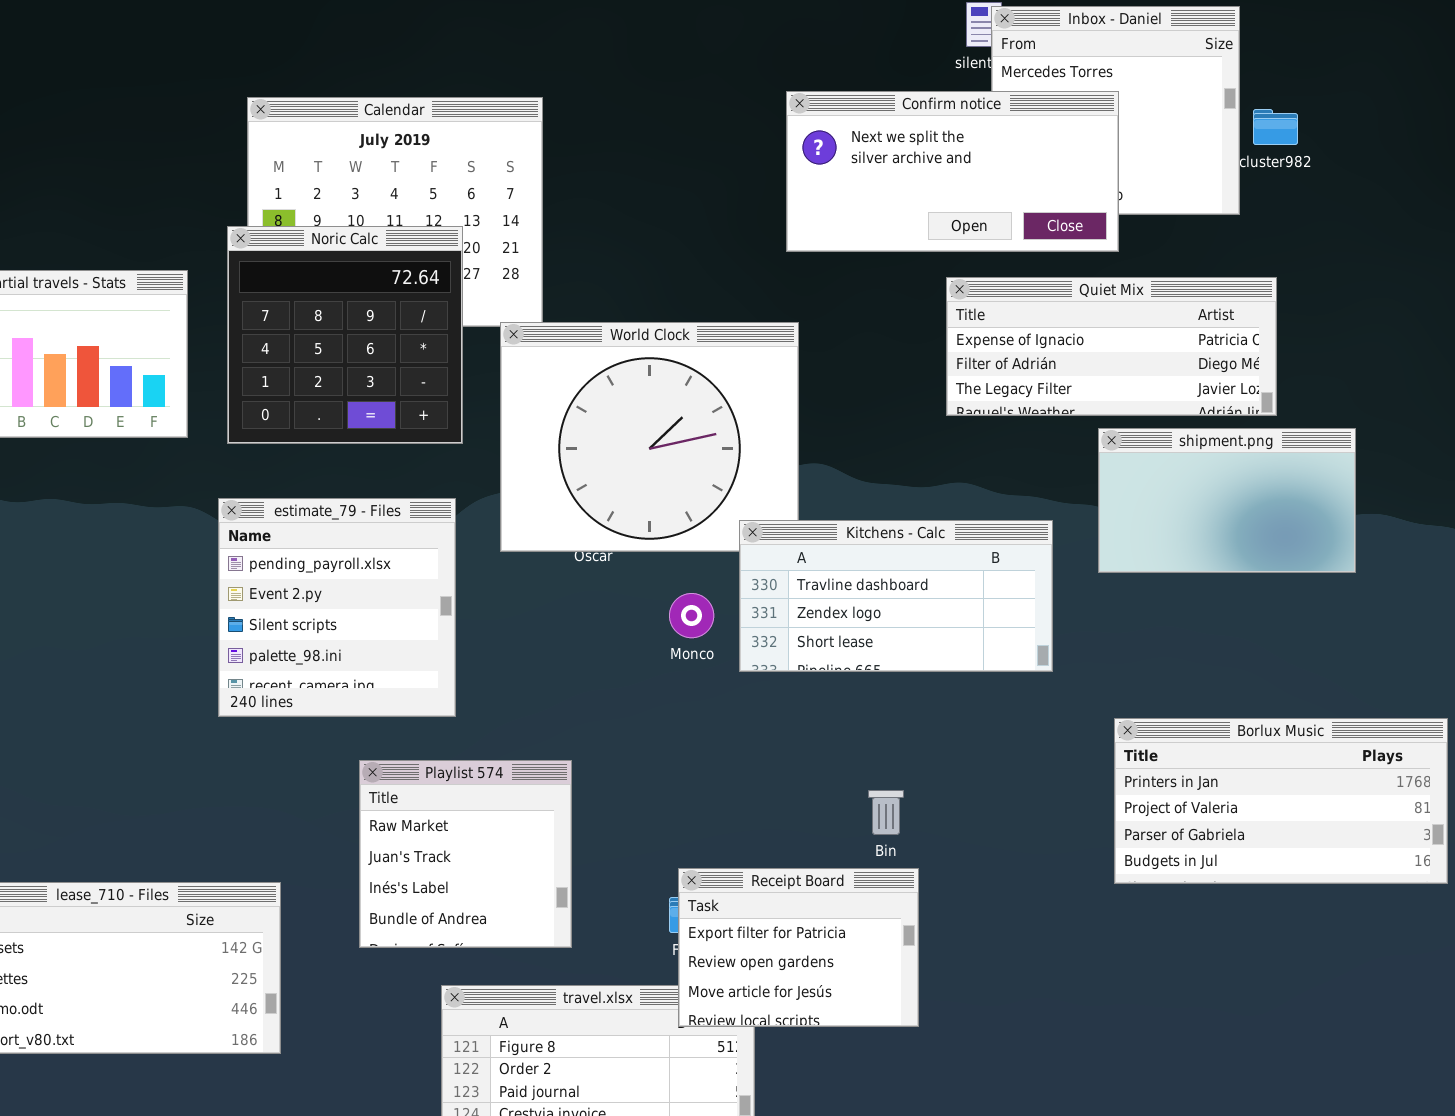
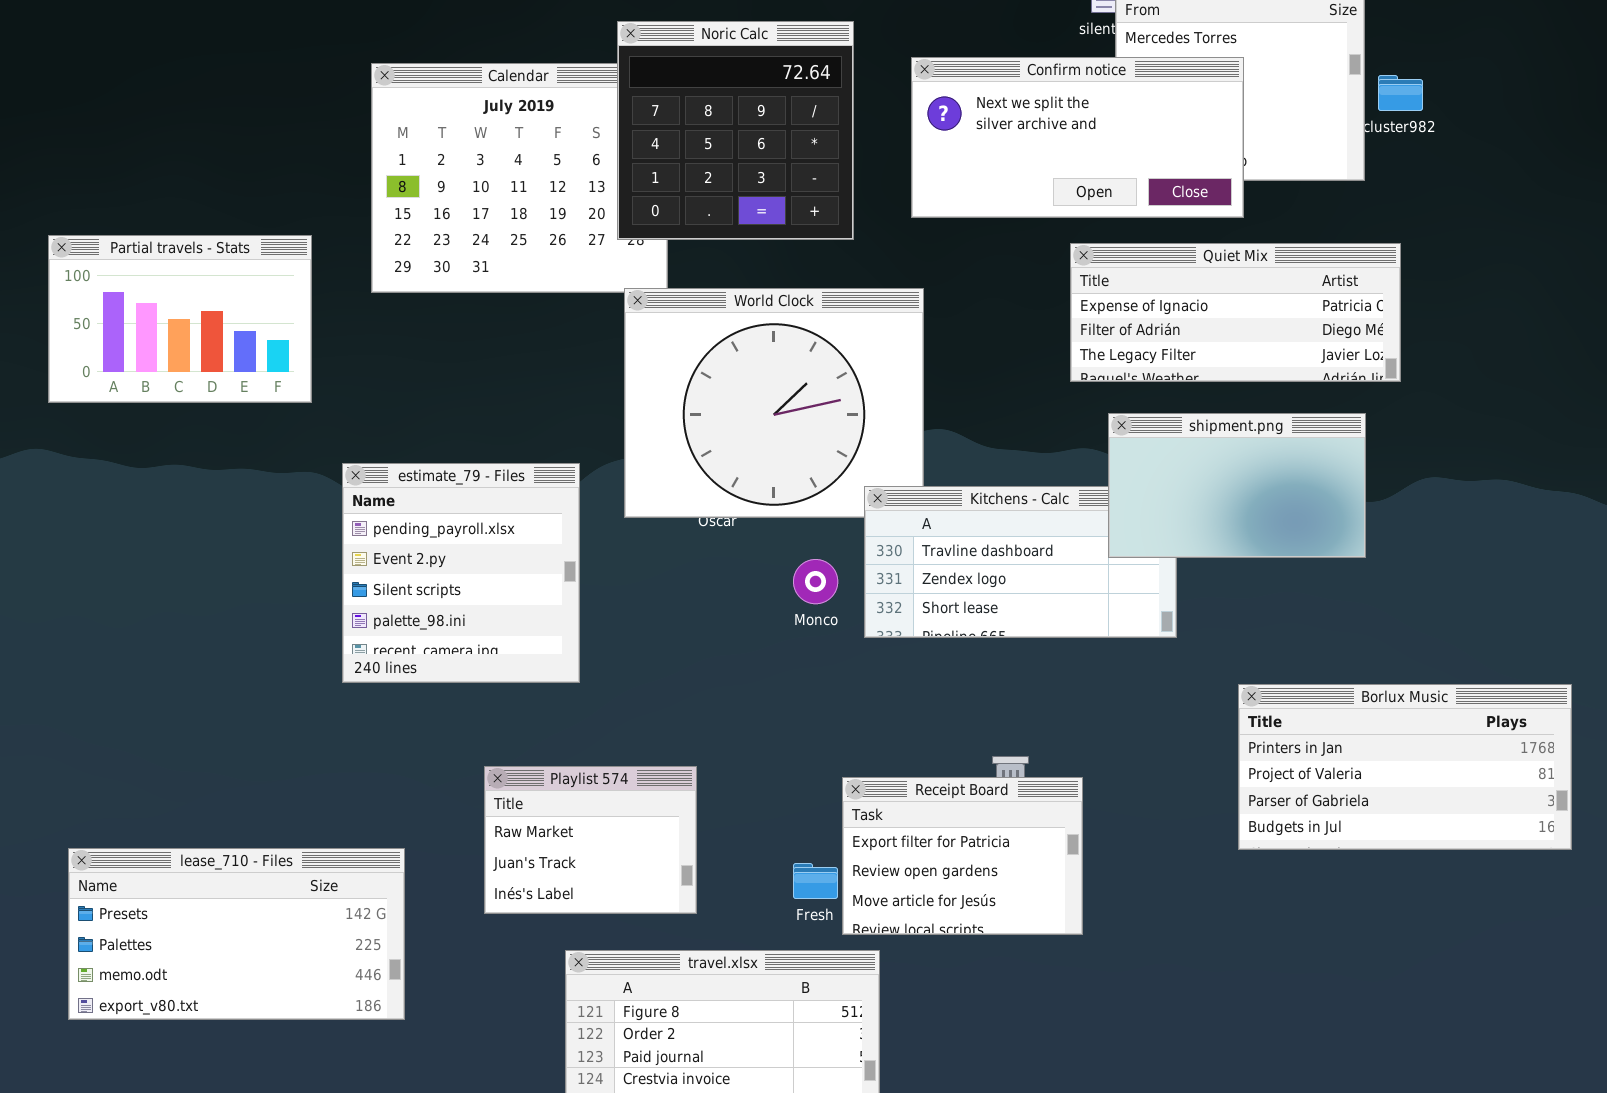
Noric Calc: [227,226,463,444] -> [617,21,854,240], moved
shipment.png: [1098,428,1356,573] -> [1108,413,1366,558], moved
Playlist 574: [359,760,572,948] -> [484,766,697,914], resized
Receipt Board: [678,868,919,1027] -> [842,777,1083,935], moved

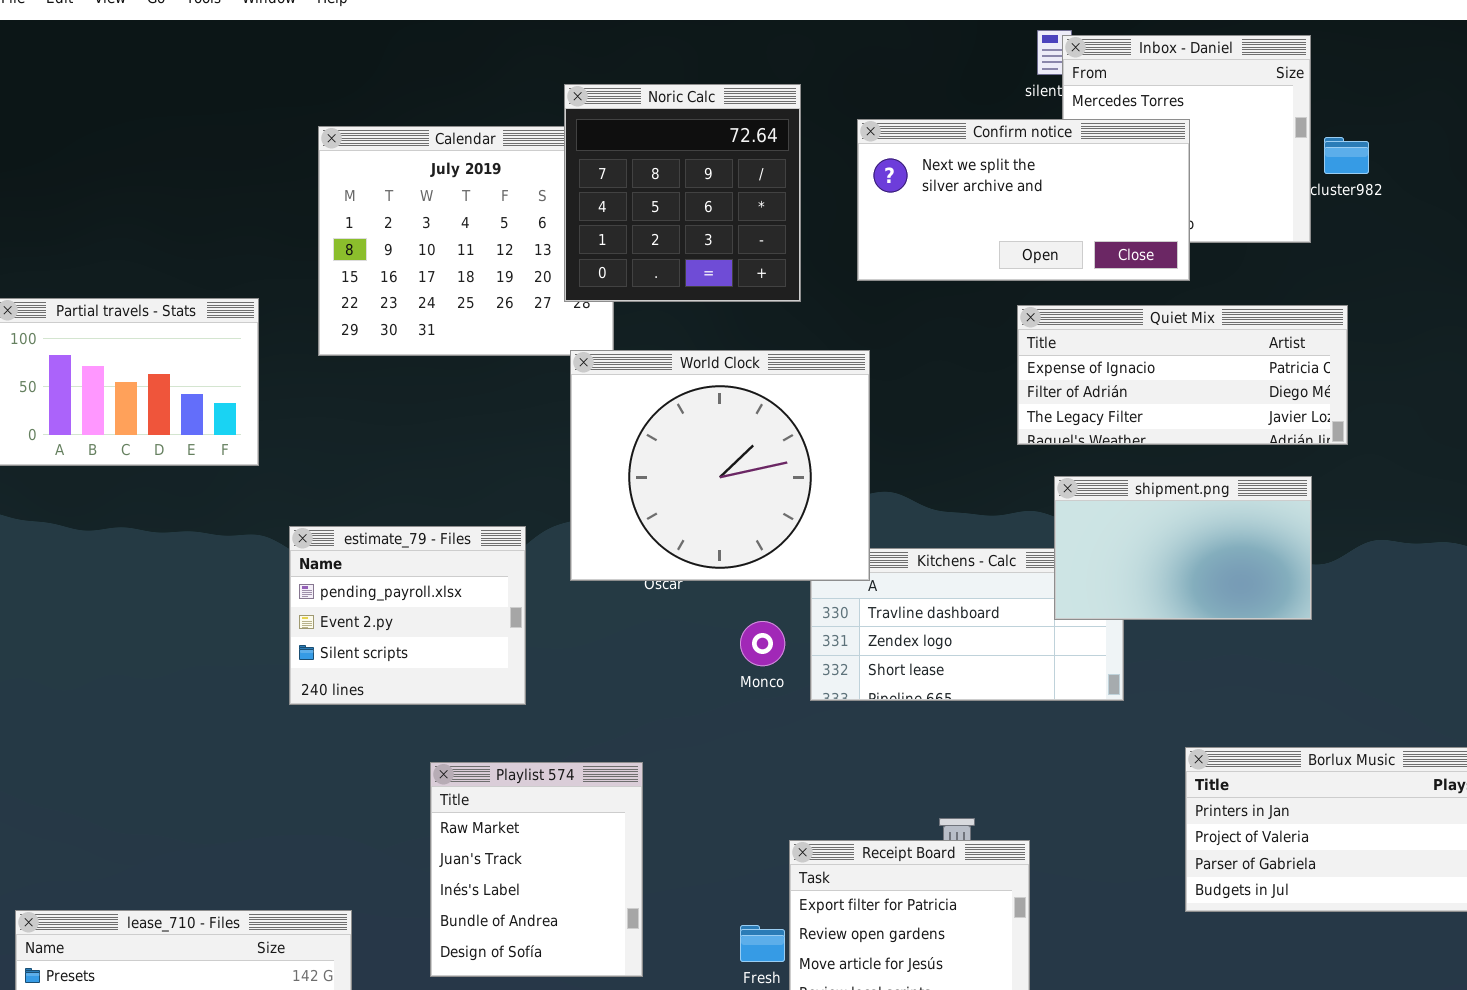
World Clock: [624,288,924,518] -> [570,350,870,581], raised
estimate_79 - Files: [342,463,580,683] -> [289,526,526,705], resized
Playlist 574: [484,766,697,914] -> [430,762,643,977], resized

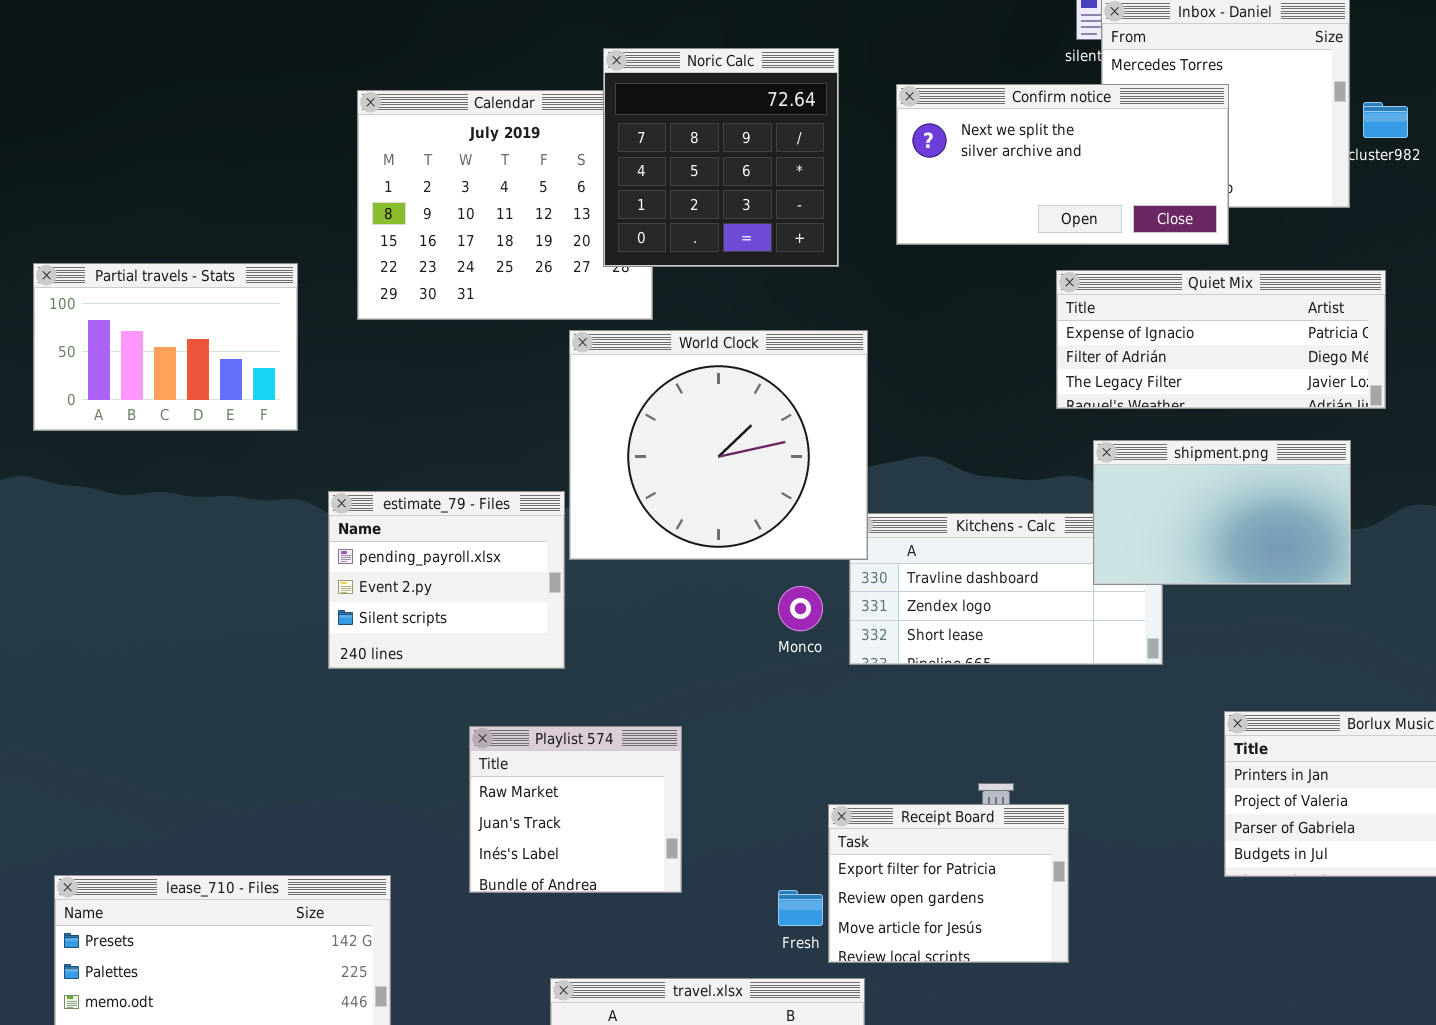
World Clock: [570,350,870,581] -> [569,330,868,560], moved
Playlist 574: [430,762,643,977] -> [469,726,682,893], resized

